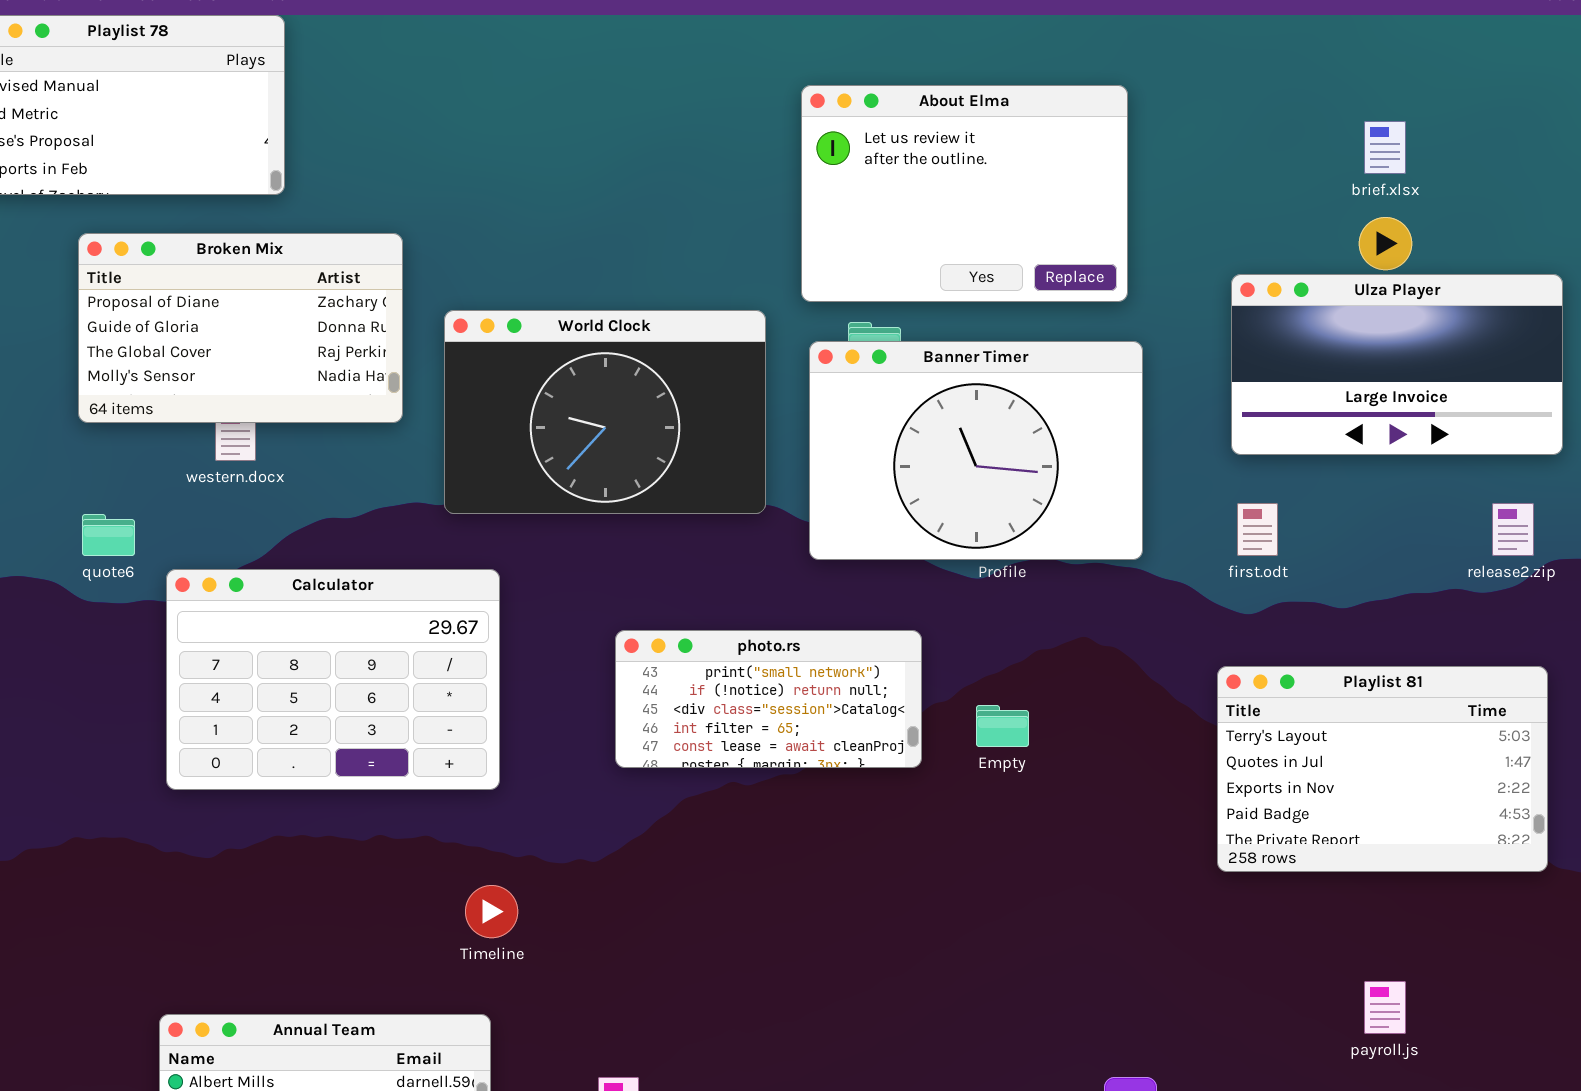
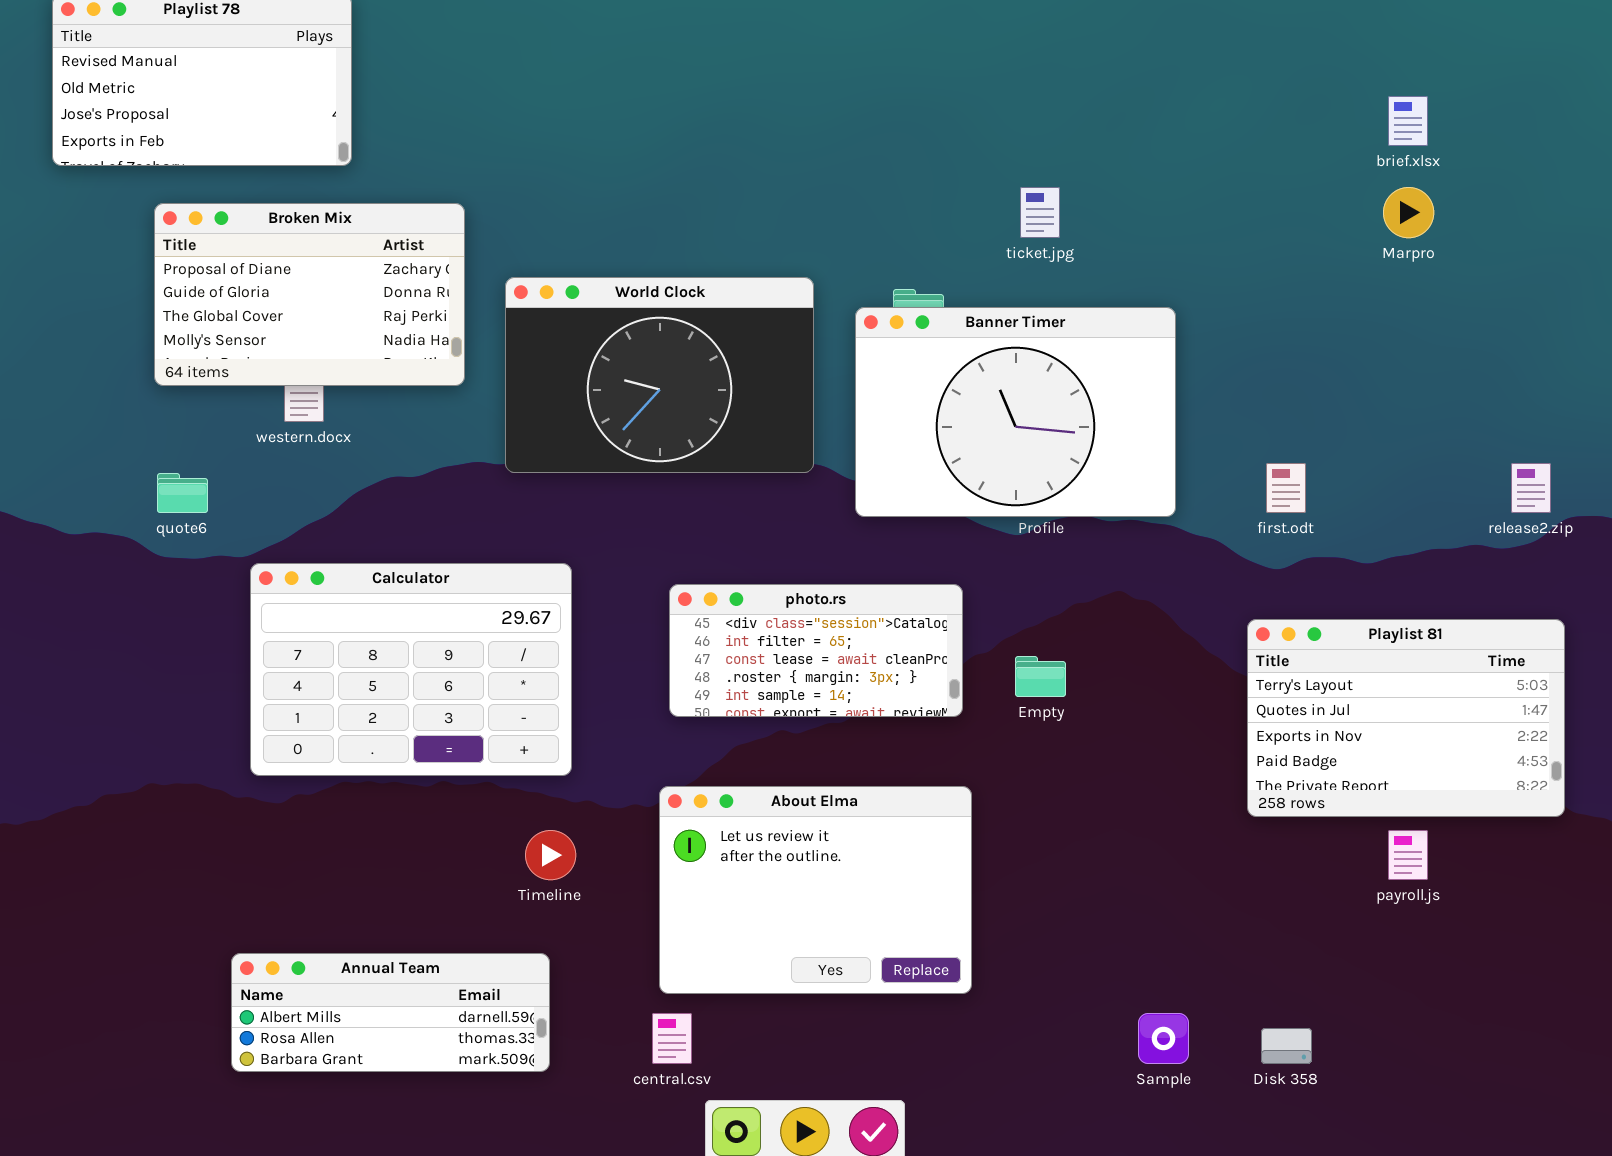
About Elma: [801,85,1128,302] -> [659,786,972,994], moved
Ulza Player: [1231,274,1563,455] -> none, closed
Calculator: [166,569,500,790] -> [250,563,572,776], moved
photo.rs: [615,630,922,768] -> [669,584,963,717], scrolled down 2 rows
payroll.js: [1364,981,1406,1034] -> [1388,830,1428,880], moved

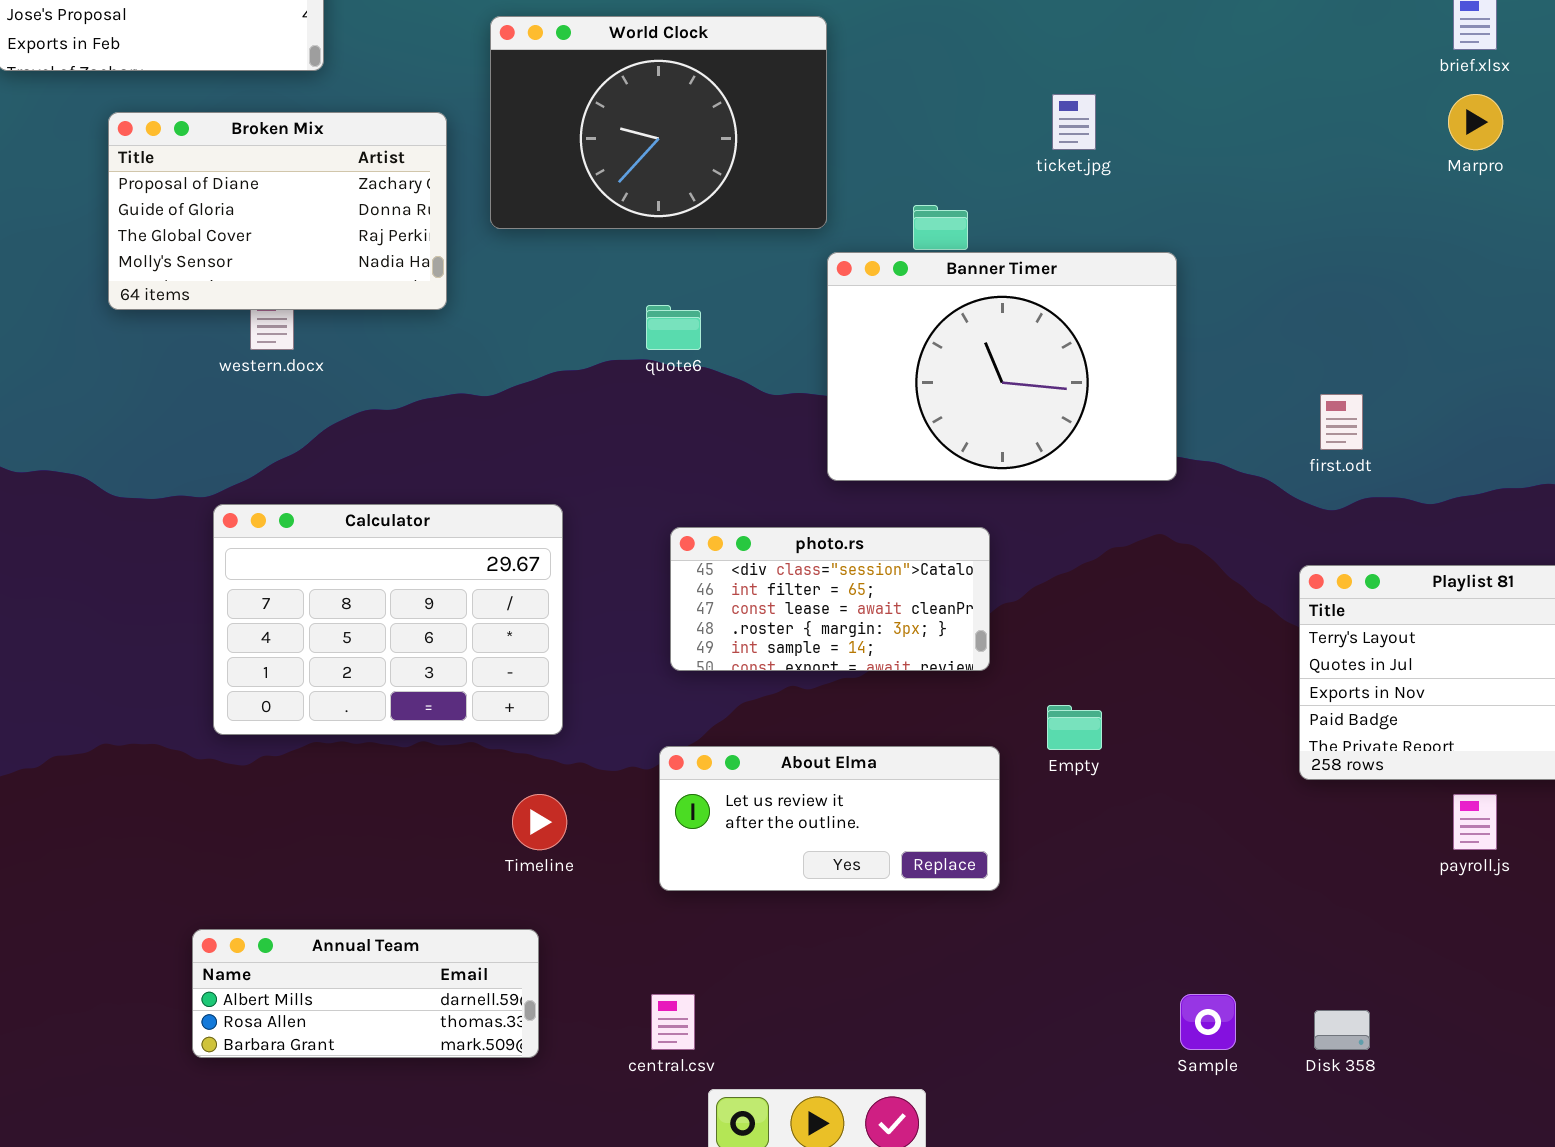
World Clock: [505,277,814,473] -> [490,16,827,229], moved
Banner Timer: [855,307,1176,517] -> [827,252,1177,481], moved
quote6: [157,473,208,513] -> [646,305,701,350], moved
Empty: [1015,656,1066,697] -> [1047,705,1102,750], moved
About Elma: [659,786,972,994] -> [659,746,1000,891], resized

